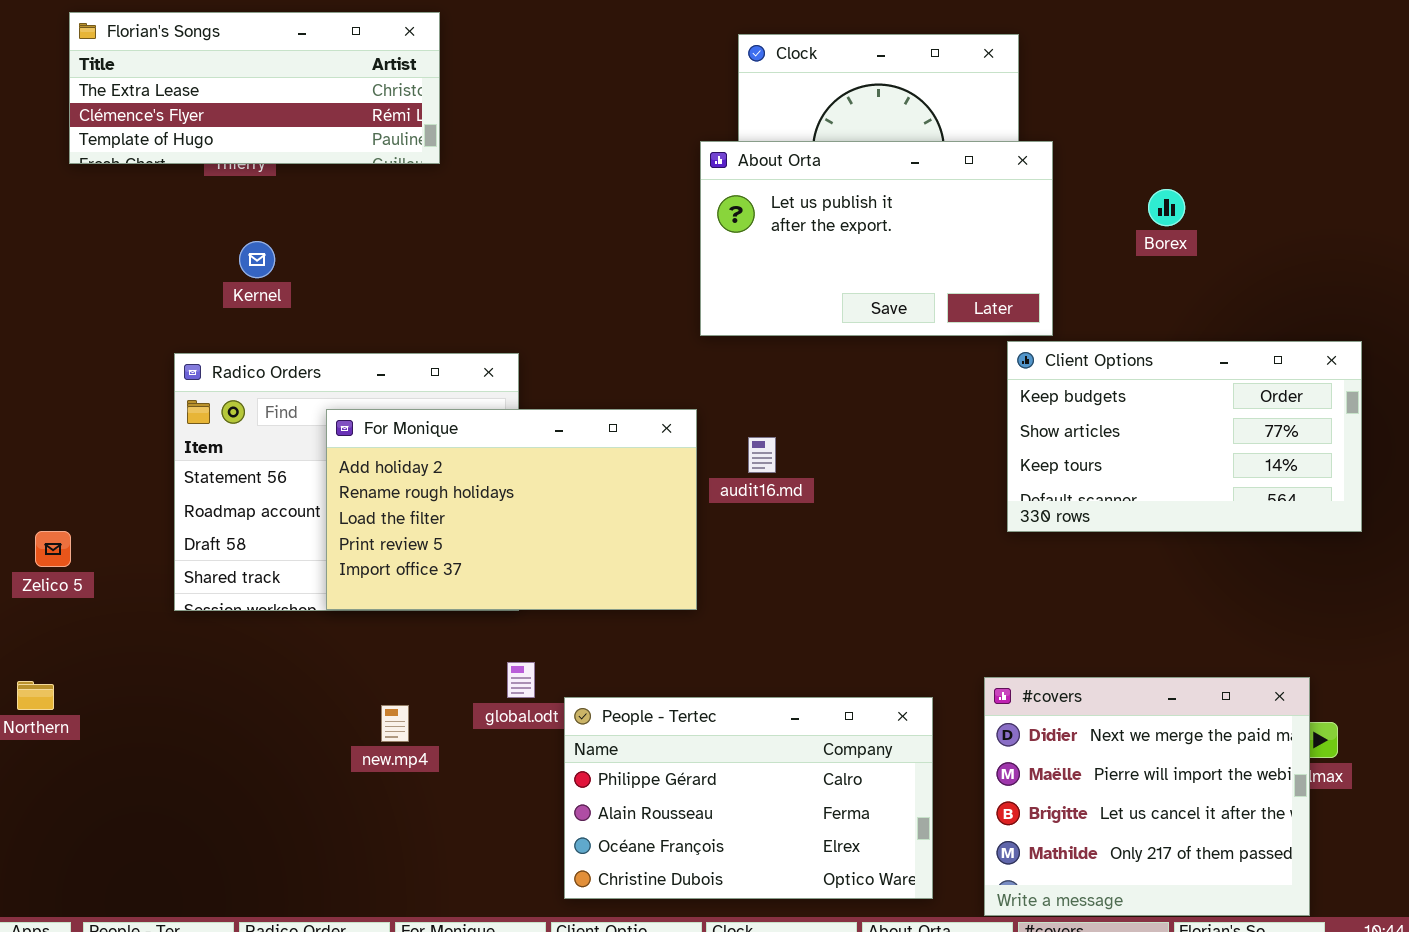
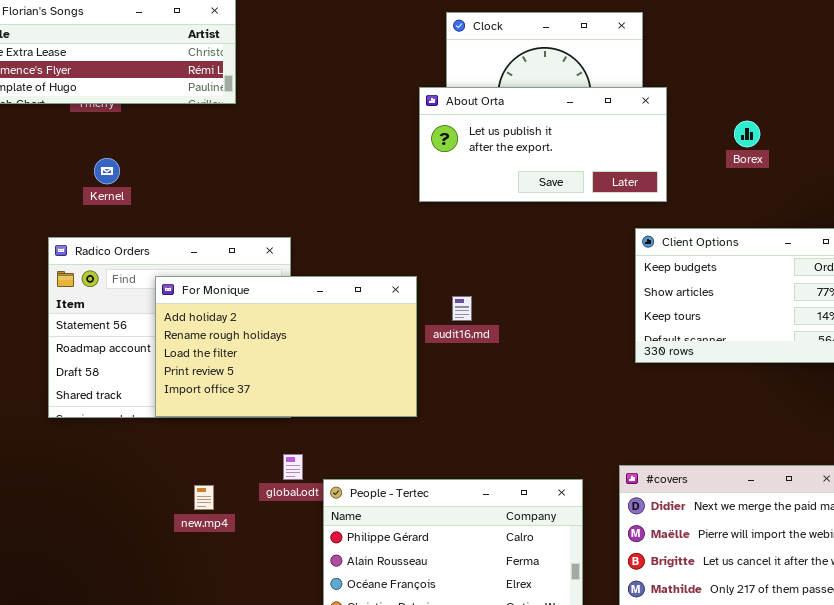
About Orta: [700,141,1053,336] -> [419,87,667,202], resized

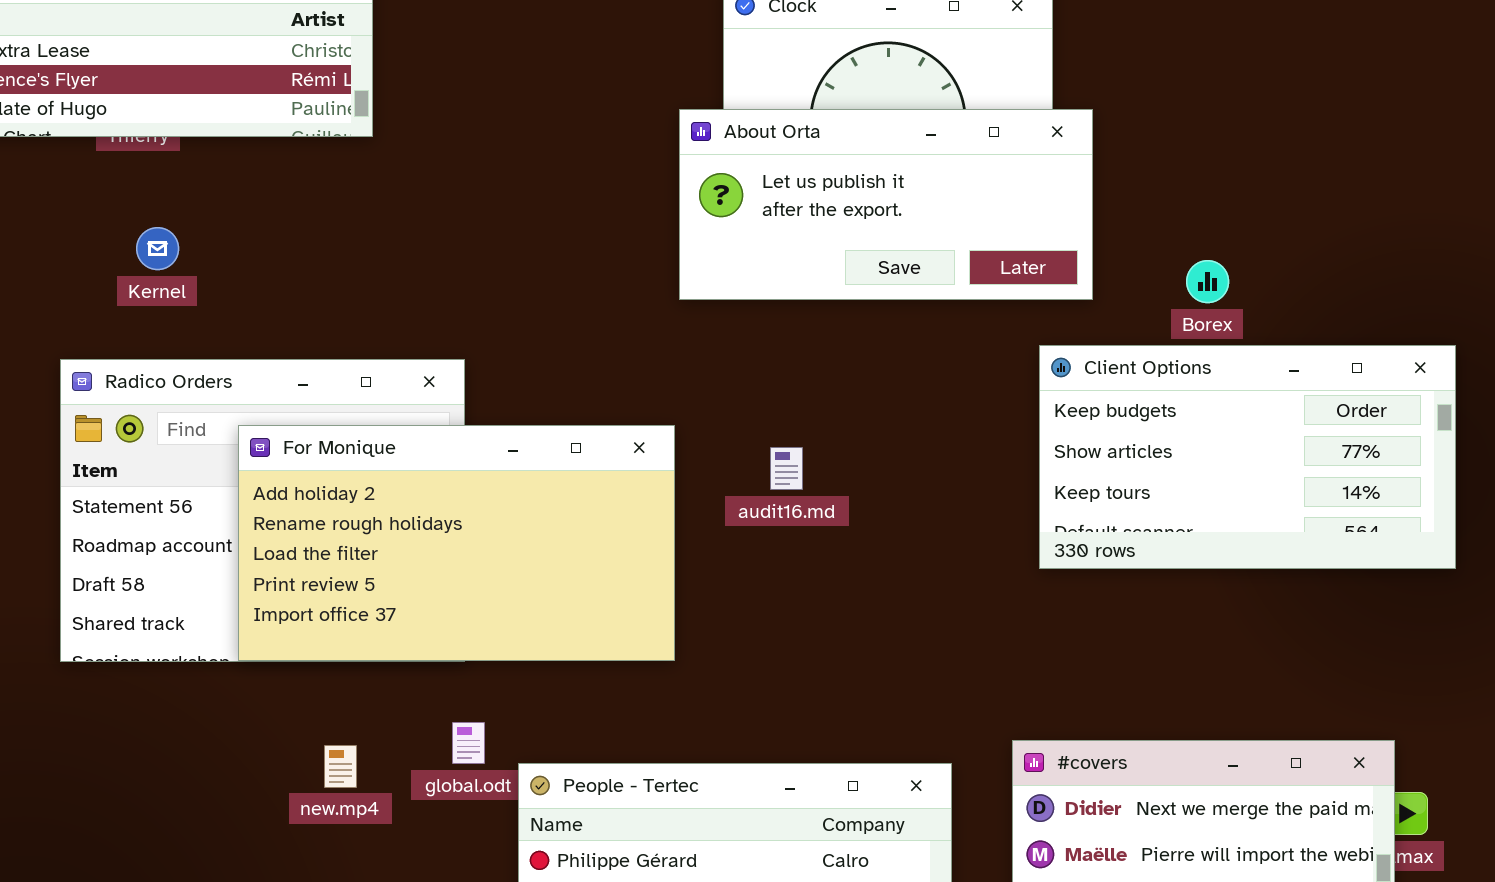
Borex: [734,121,760,147] -> [1186,260,1229,303], moved
audit16.md: [452,296,472,321] -> [770,447,803,490], moved
new.mp4: [194,485,214,510] -> [324,745,357,788], moved

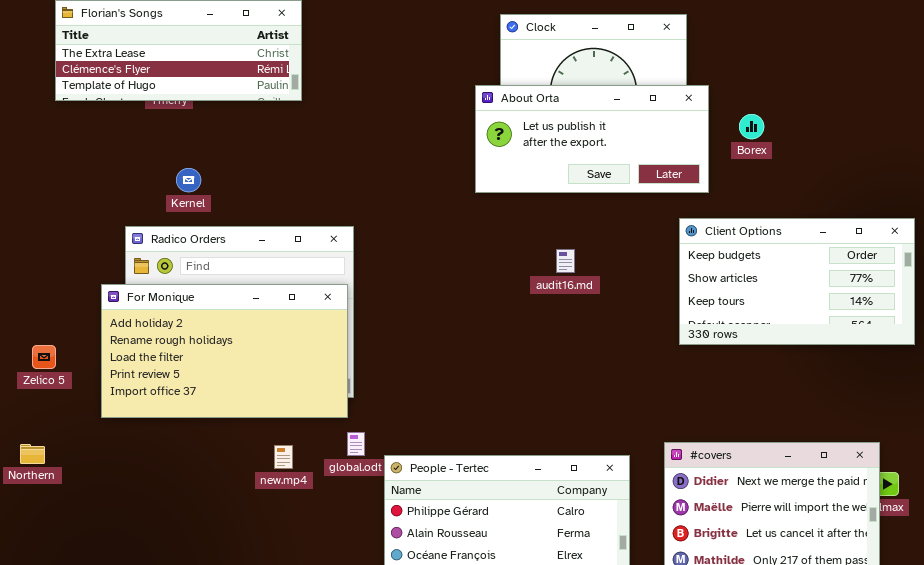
Kernel: [136,227,179,270] -> [176,168,201,192], moved
Borex: [1186,260,1229,303] -> [739,114,764,139], moved
For Monique: [238,425,675,661] -> [101,284,348,418], moved
audit16.md: [770,447,803,490] -> [556,249,575,273], moved

